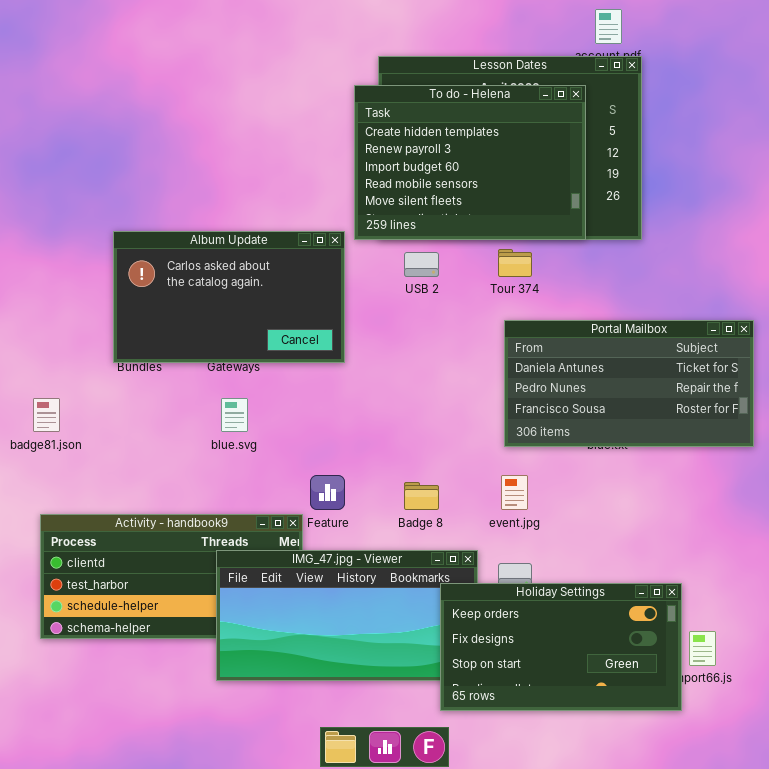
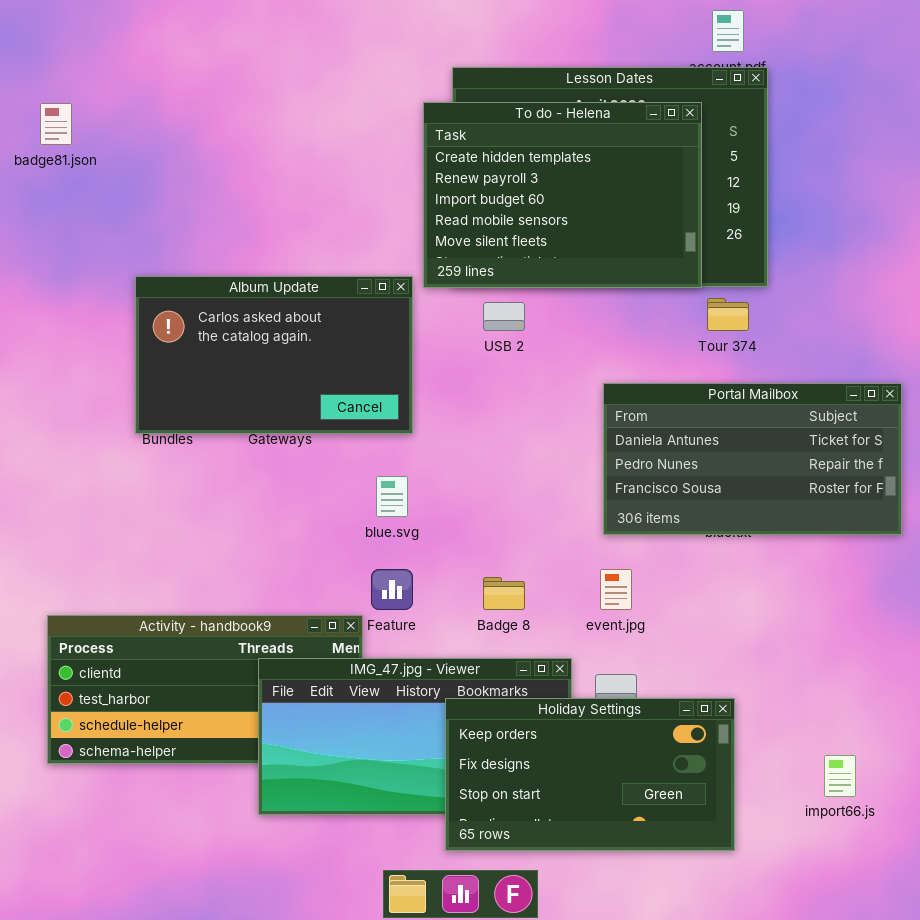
Tour 374: [498,249,532,277] -> [707,298,749,331], moved
badge81.json: [33,398,60,432] -> [40,103,72,145], moved
blue.svg: [221,398,248,432] -> [376,476,408,517], moved
Holiday Settings: [440,583,682,711] -> [445,698,735,851], moved

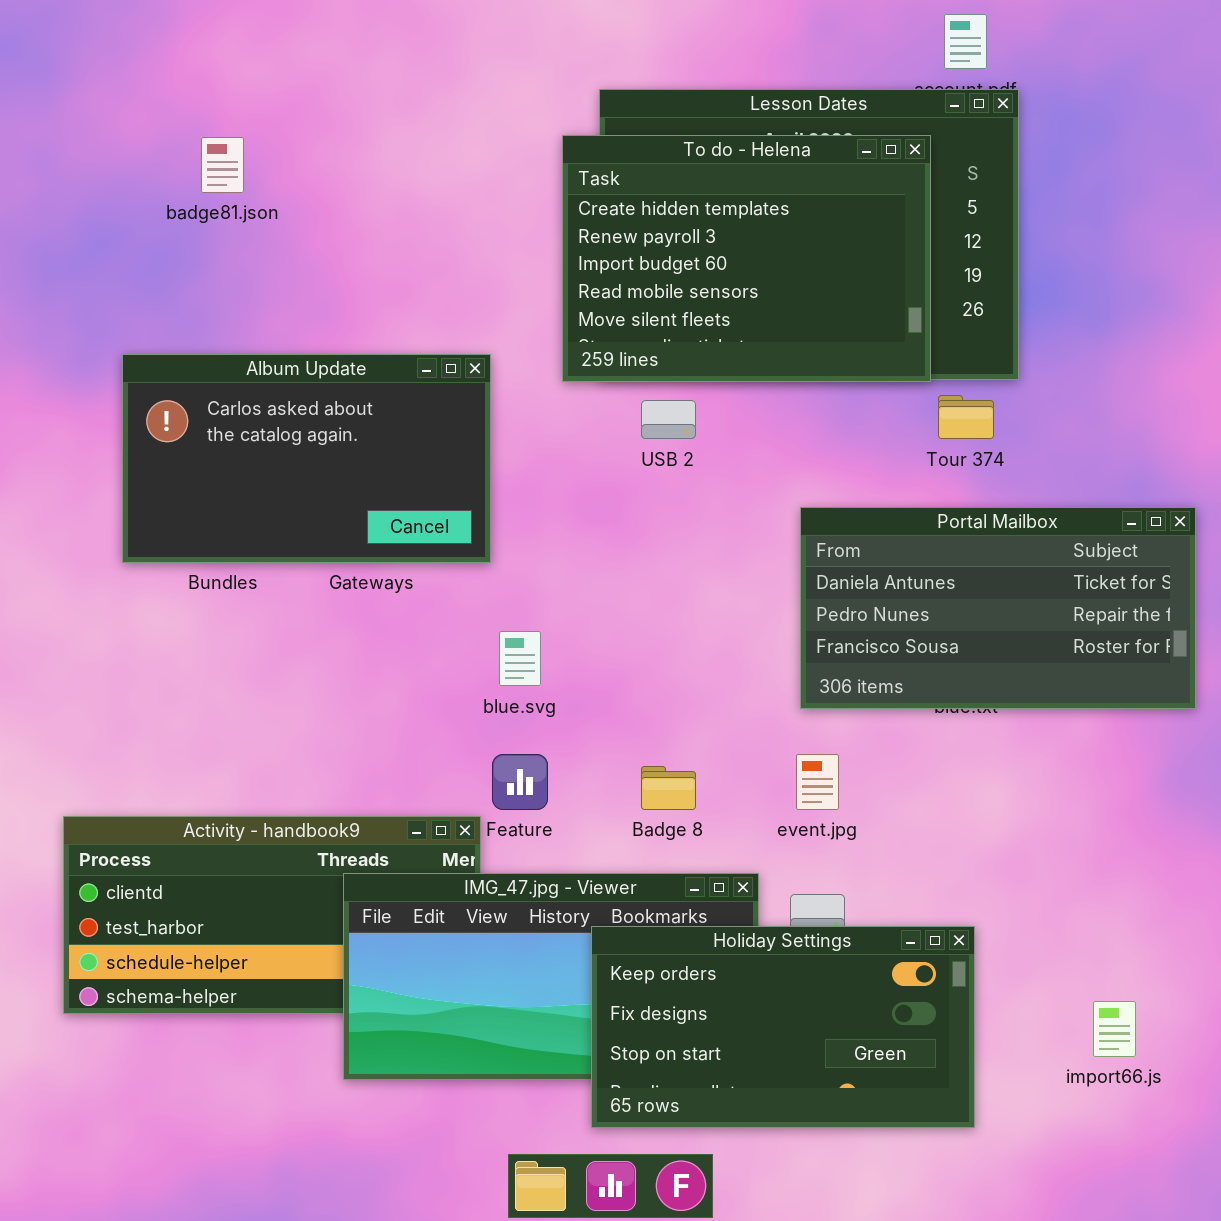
badge81.json: [40,103,72,145] -> [201,137,244,193], moved
Album Update: [135,276,413,434] -> [122,354,491,563], moved

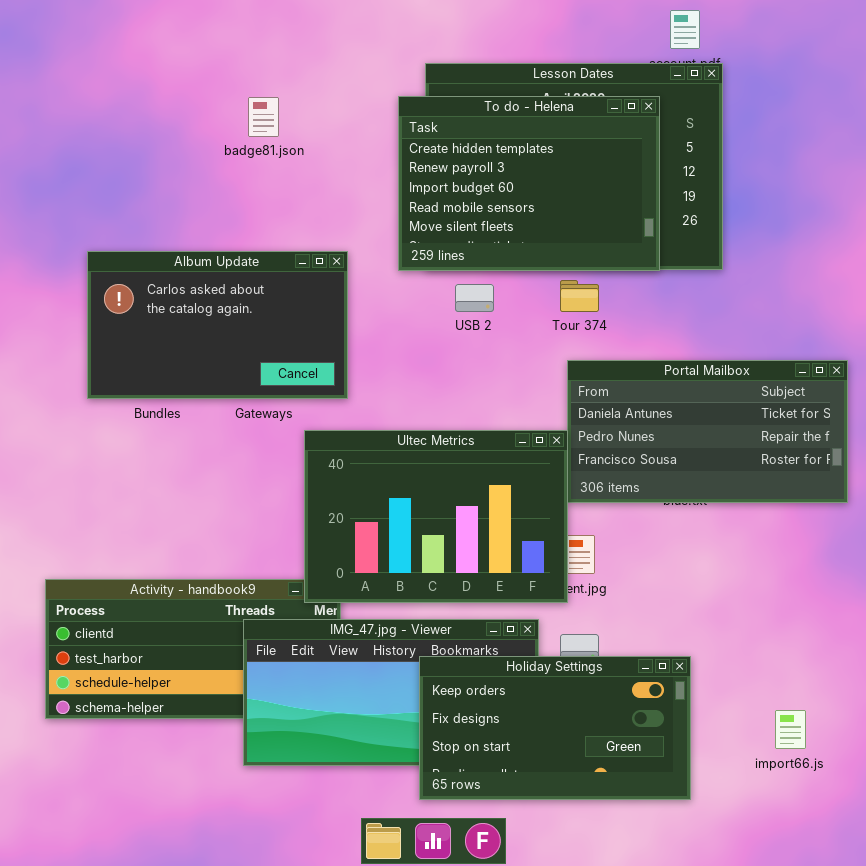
badge81.json: [201,137,244,193] -> [248,97,279,137], moved
Tour 374: [938,395,994,439] -> [560,280,599,312], moved
Ultec Metrics: none -> [304,430,568,603], opened

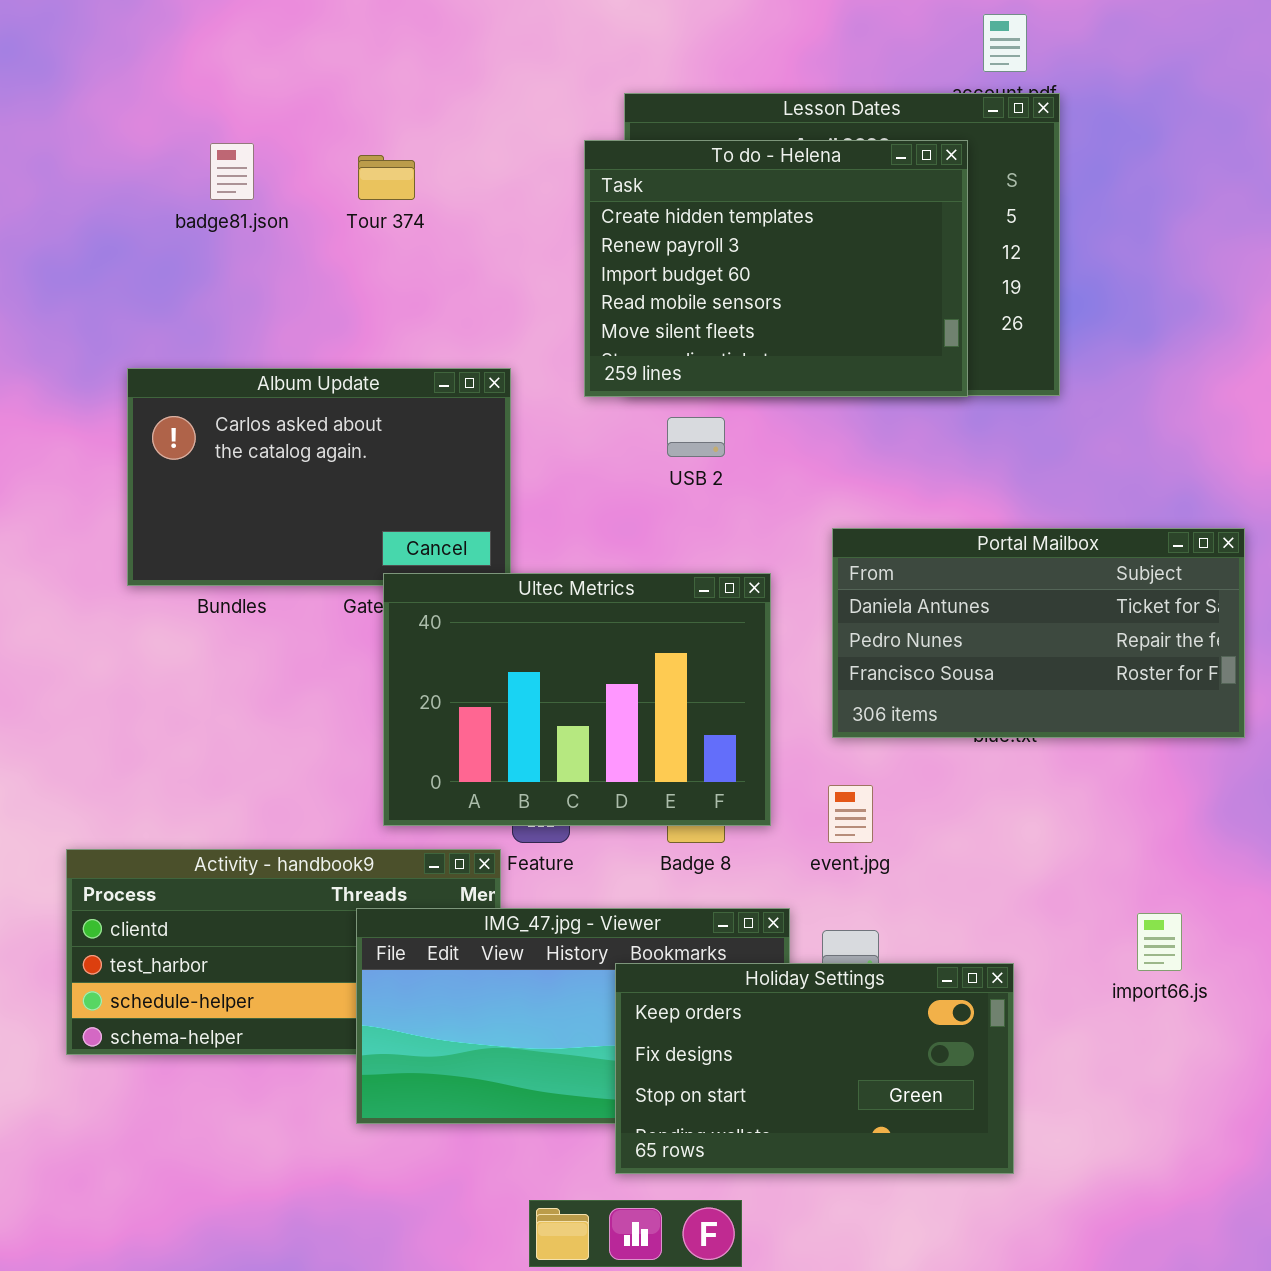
badge81.json: [248,97,279,137] -> [210,143,254,200], moved
Tour 374: [560,280,599,312] -> [358,155,415,200], moved
Ultec Metrics: [304,430,568,603] -> [383,573,771,826], moved
import66.js: [775,710,806,749] -> [1137,913,1182,971], moved

